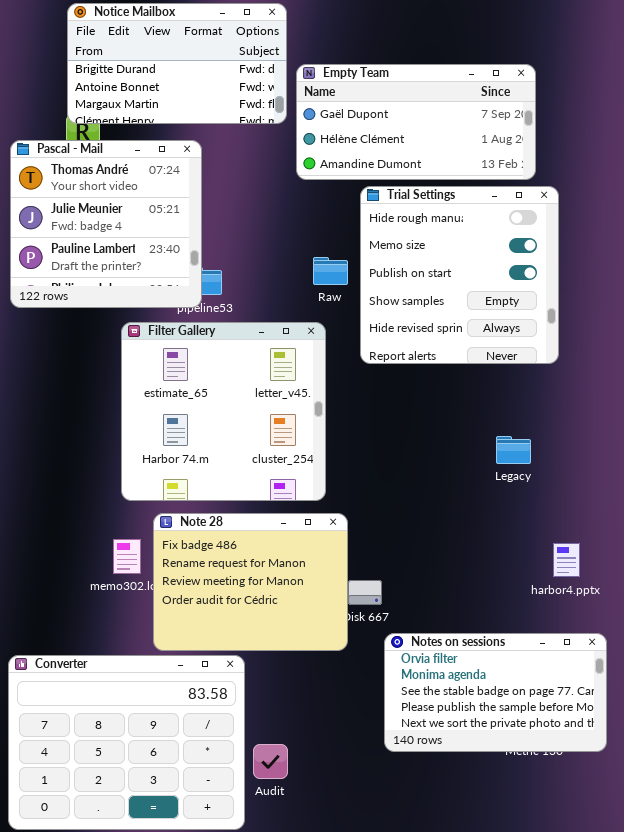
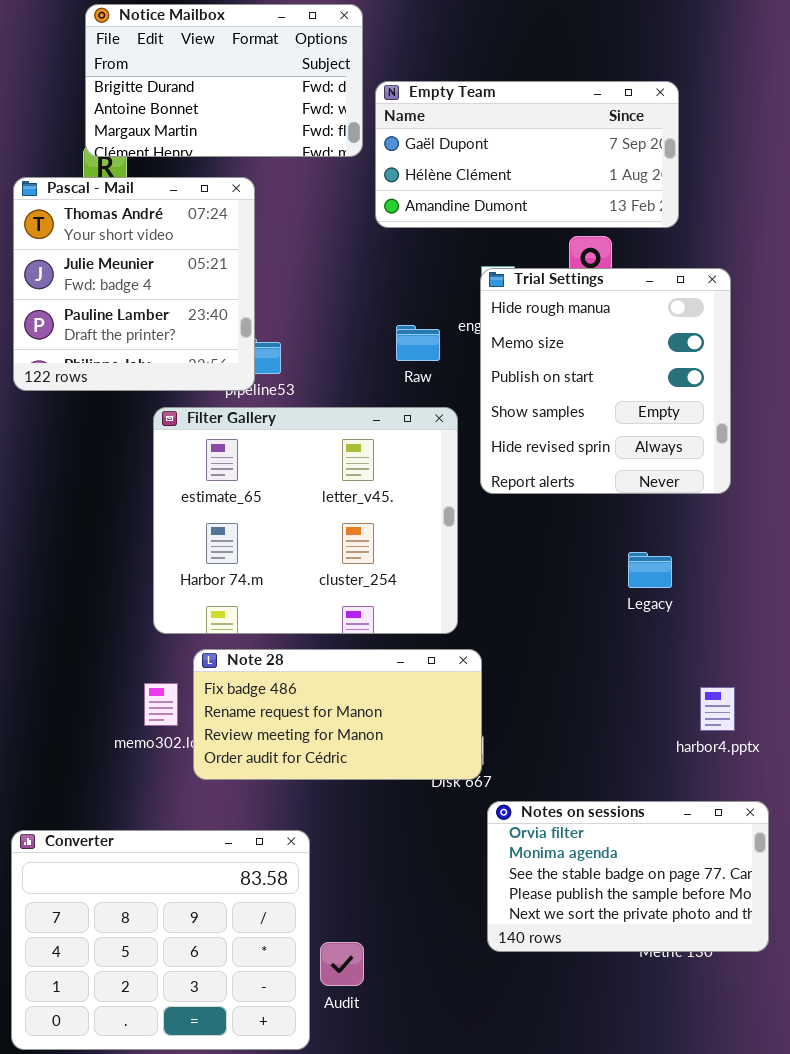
Trial Settings: [360,186,559,364] -> [480,268,731,494], moved
Filter Gallery: [121,322,326,501] -> [153,407,458,634], resized
Note 28: [153,513,348,651] -> [193,649,482,780], resized

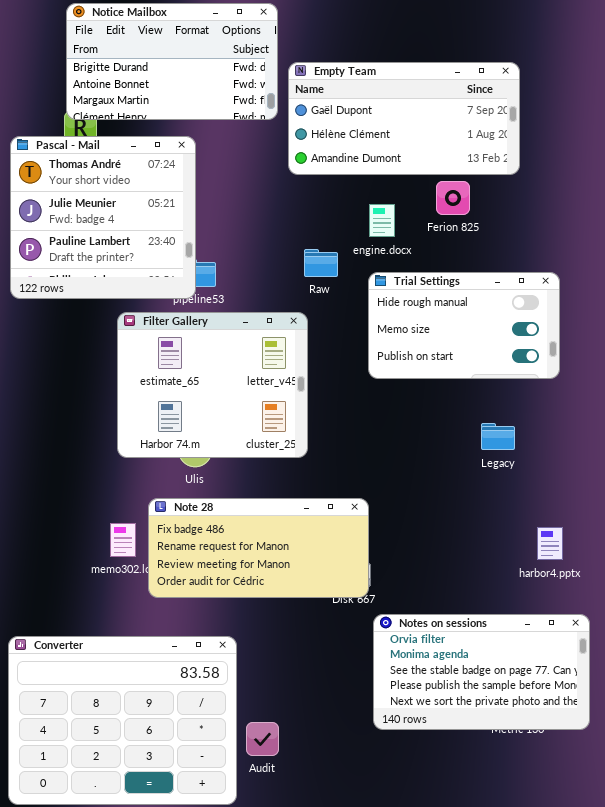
Trial Settings: [480,268,731,494] -> [368,272,560,379], resized
Filter Gallery: [153,407,458,634] -> [117,312,308,458], resized

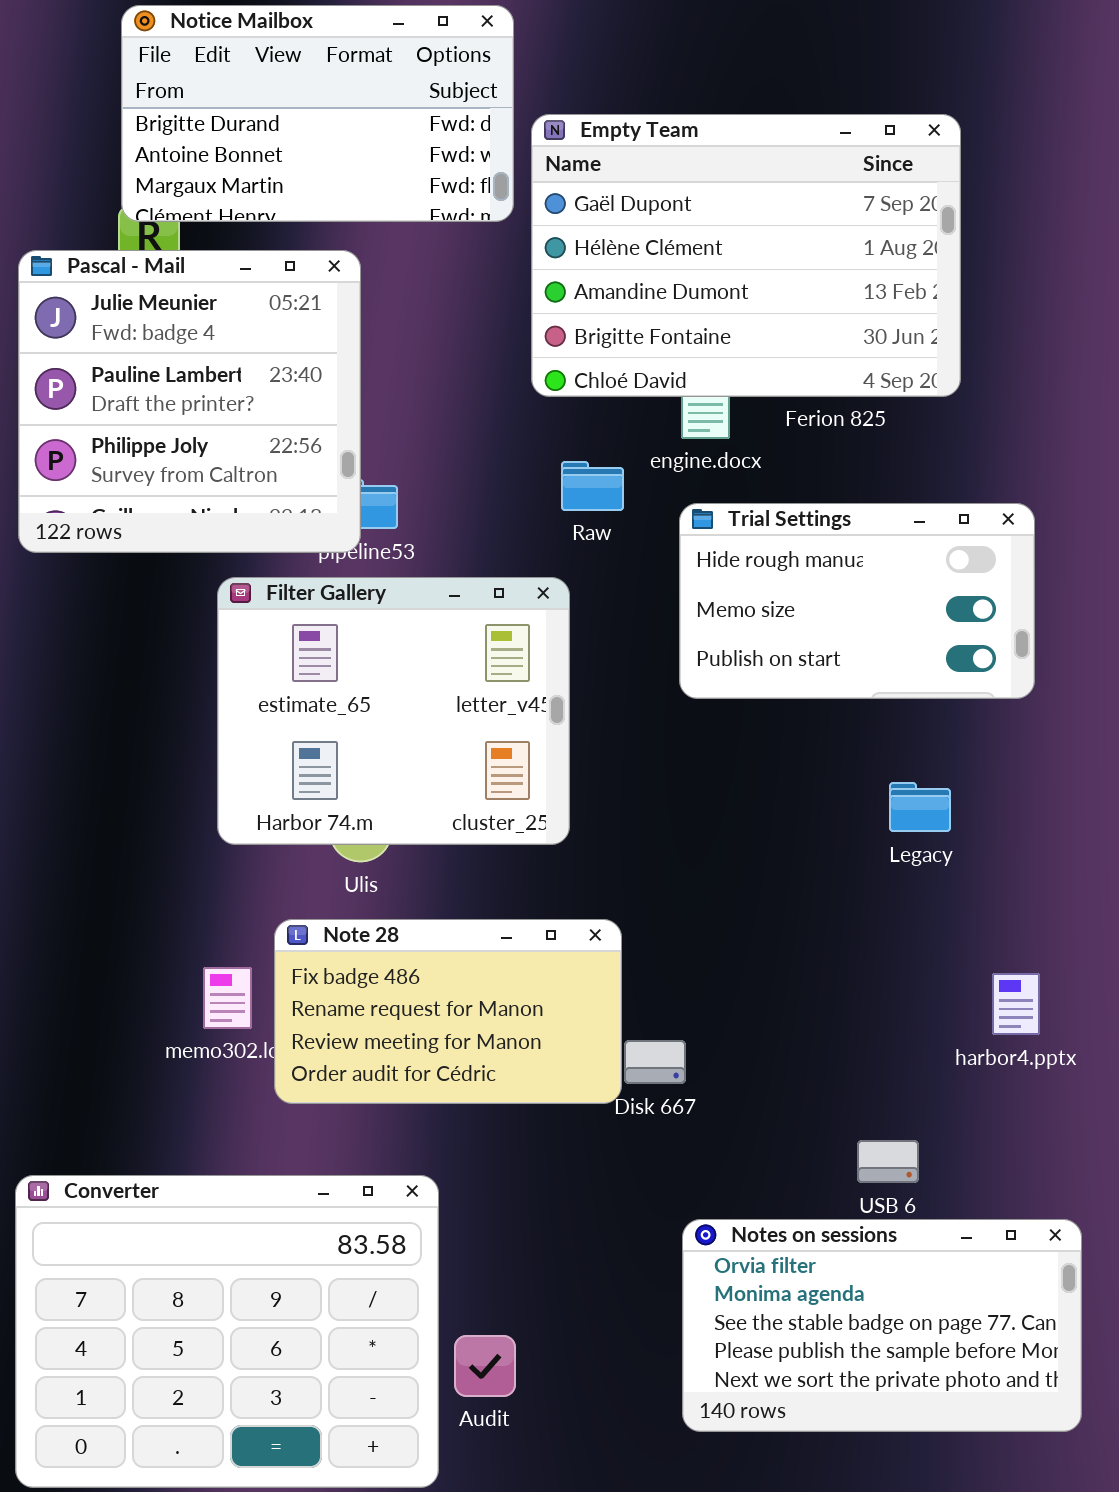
Empty Team: [288,62,520,175] -> [531,114,961,397], resized
Pascal - Mail: [10,136,196,299] -> [18,250,361,553], scrolled down 1 row
Note 28: [148,498,369,598] -> [274,919,622,1104], resized
Notes on sessions: [373,614,590,730] -> [682,1219,1082,1432], moved

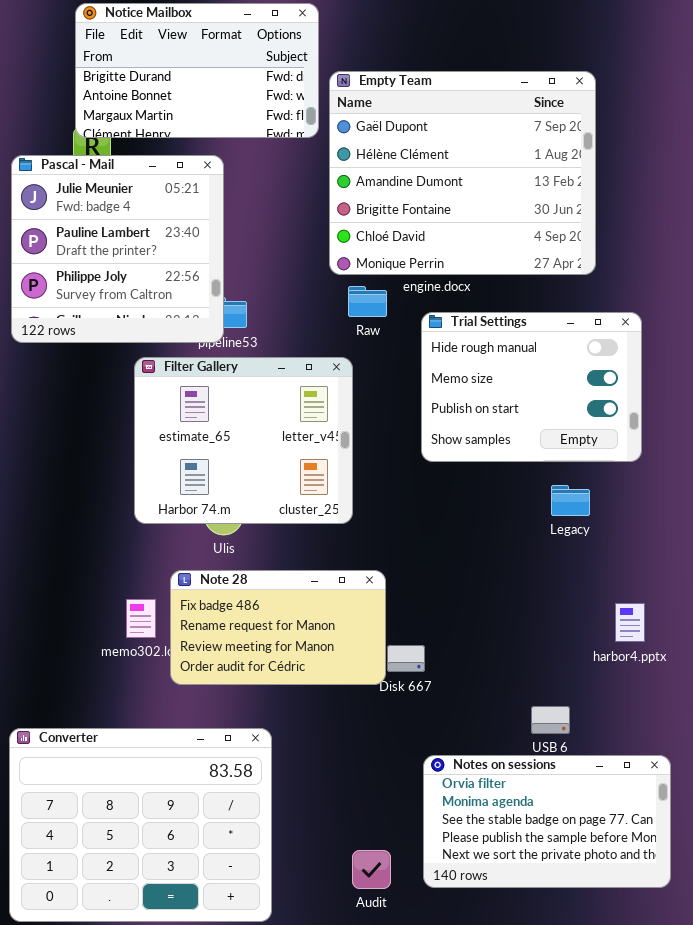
Empty Team: [531,114,961,397] -> [329,71,596,275], resized
Trial Settings: [679,503,1035,699] -> [421,312,642,462], resized
Audit: [454,1335,516,1397] -> [352,850,391,889], moved

